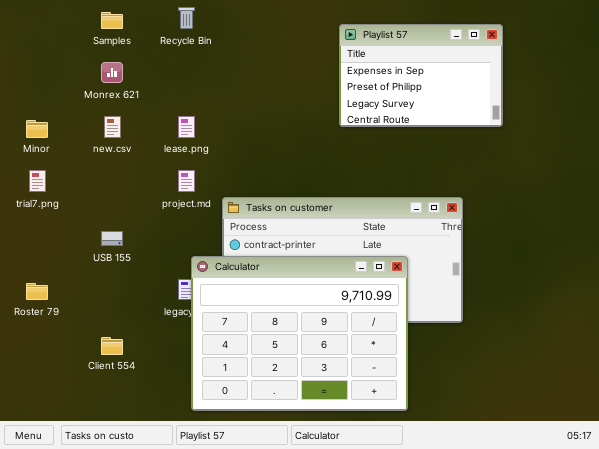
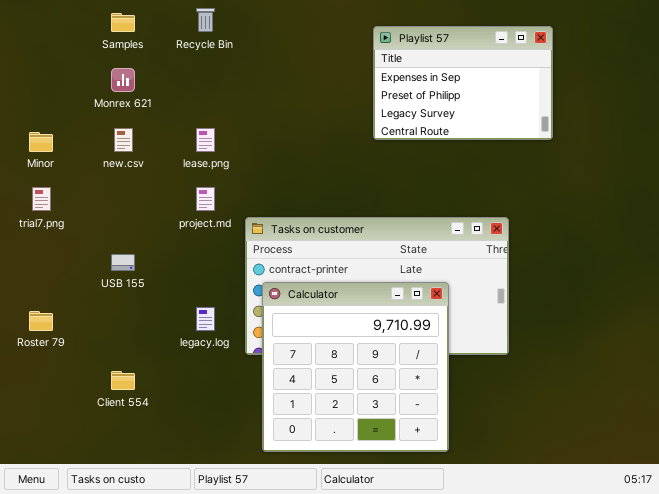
Calculator: [191,256,408,411] -> [262,282,449,452], resized

